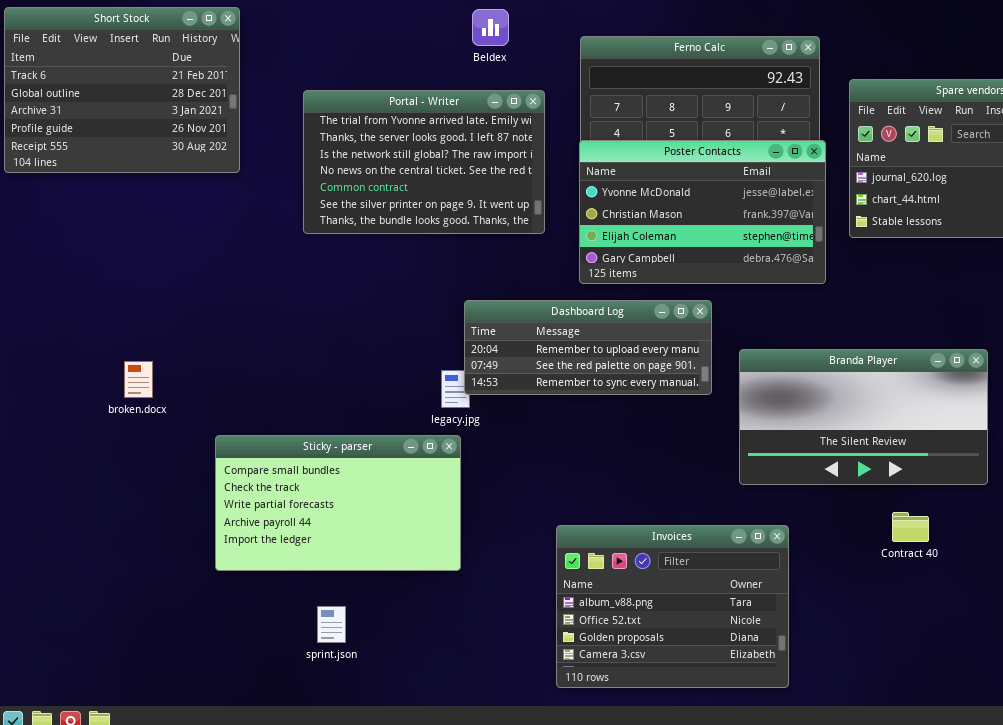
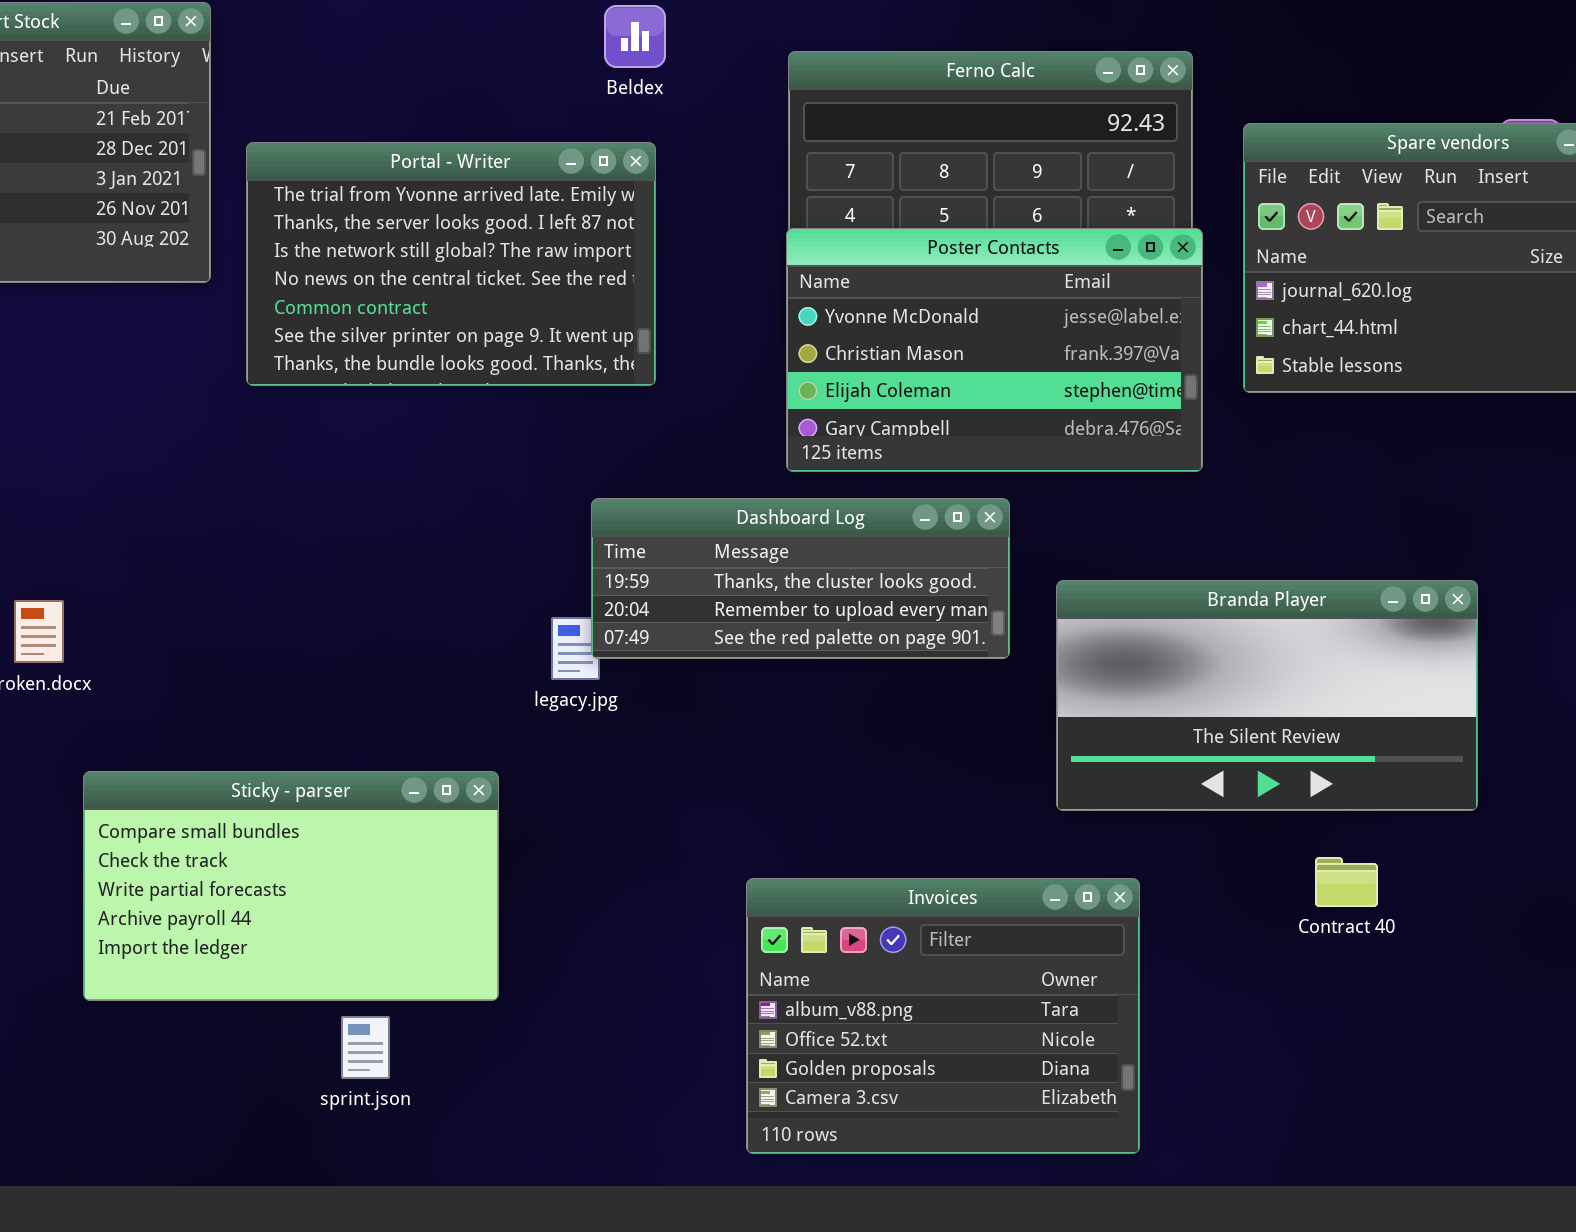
Portal - Writer: [303,90,545,234] -> [246,142,656,386], moved
Dashboard Log: [464,300,712,395] -> [591,498,1010,659], scrolled up 1 row
Sticky - parser: [215,435,461,571] -> [83,771,499,1001], moved

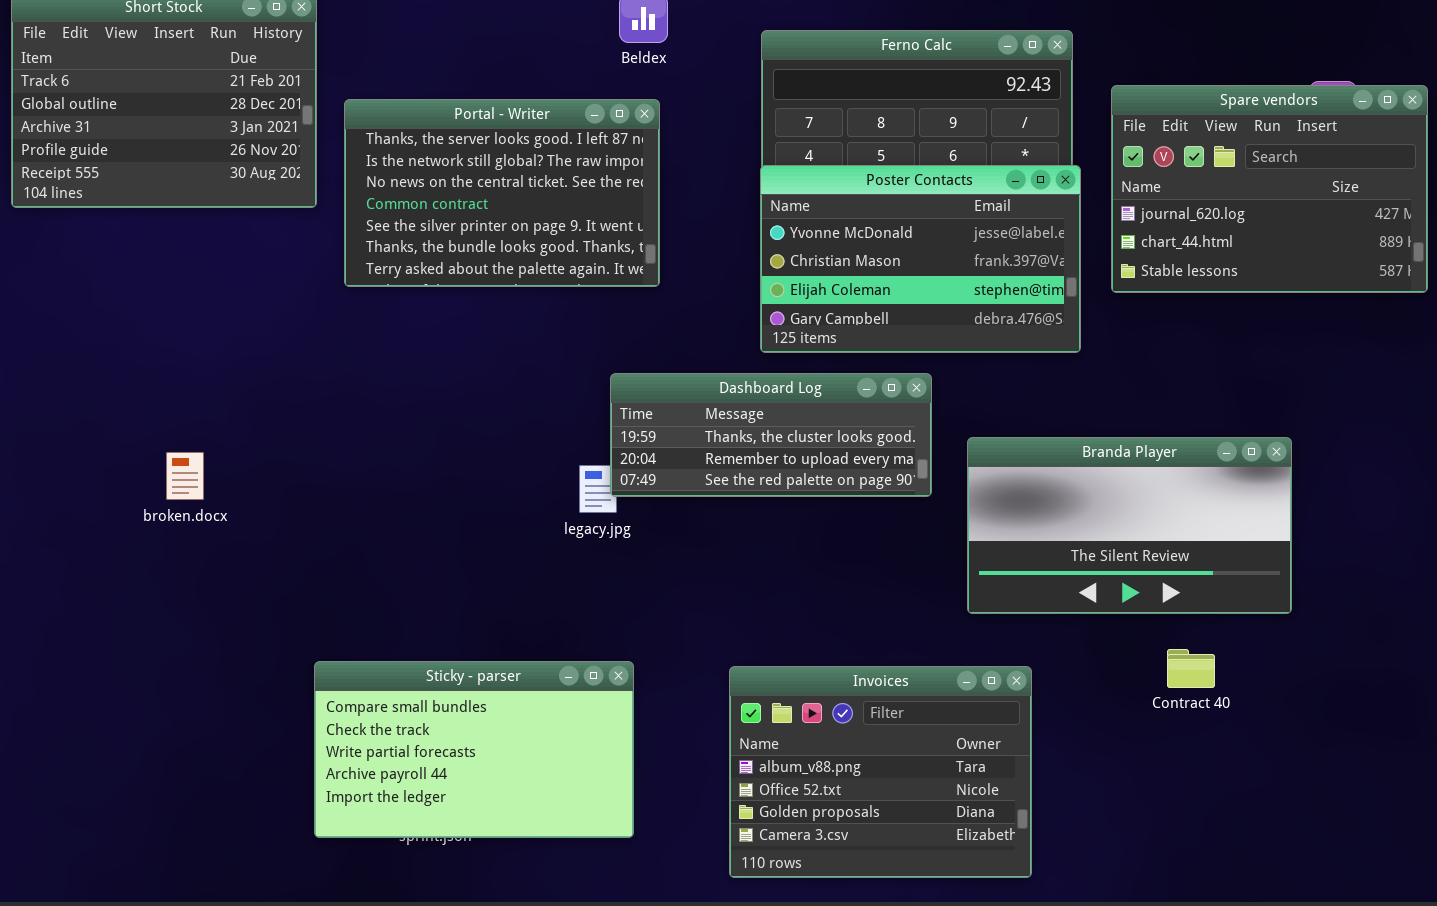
Portal - Writer: [246,142,656,386] -> [344,99,660,287], scrolled down 1 row
Sticky - parser: [83,771,499,1001] -> [314,661,634,838], moved

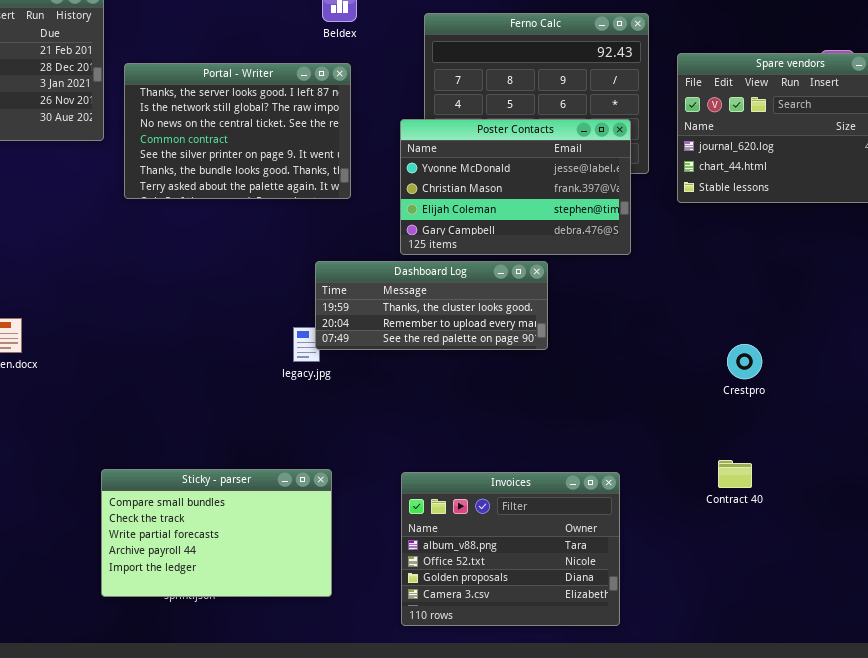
Poster Contacts: [760,165,1081,353] -> [400,119,631,255], moved
Branda Player: [967,437,1292,614] -> none, closed

